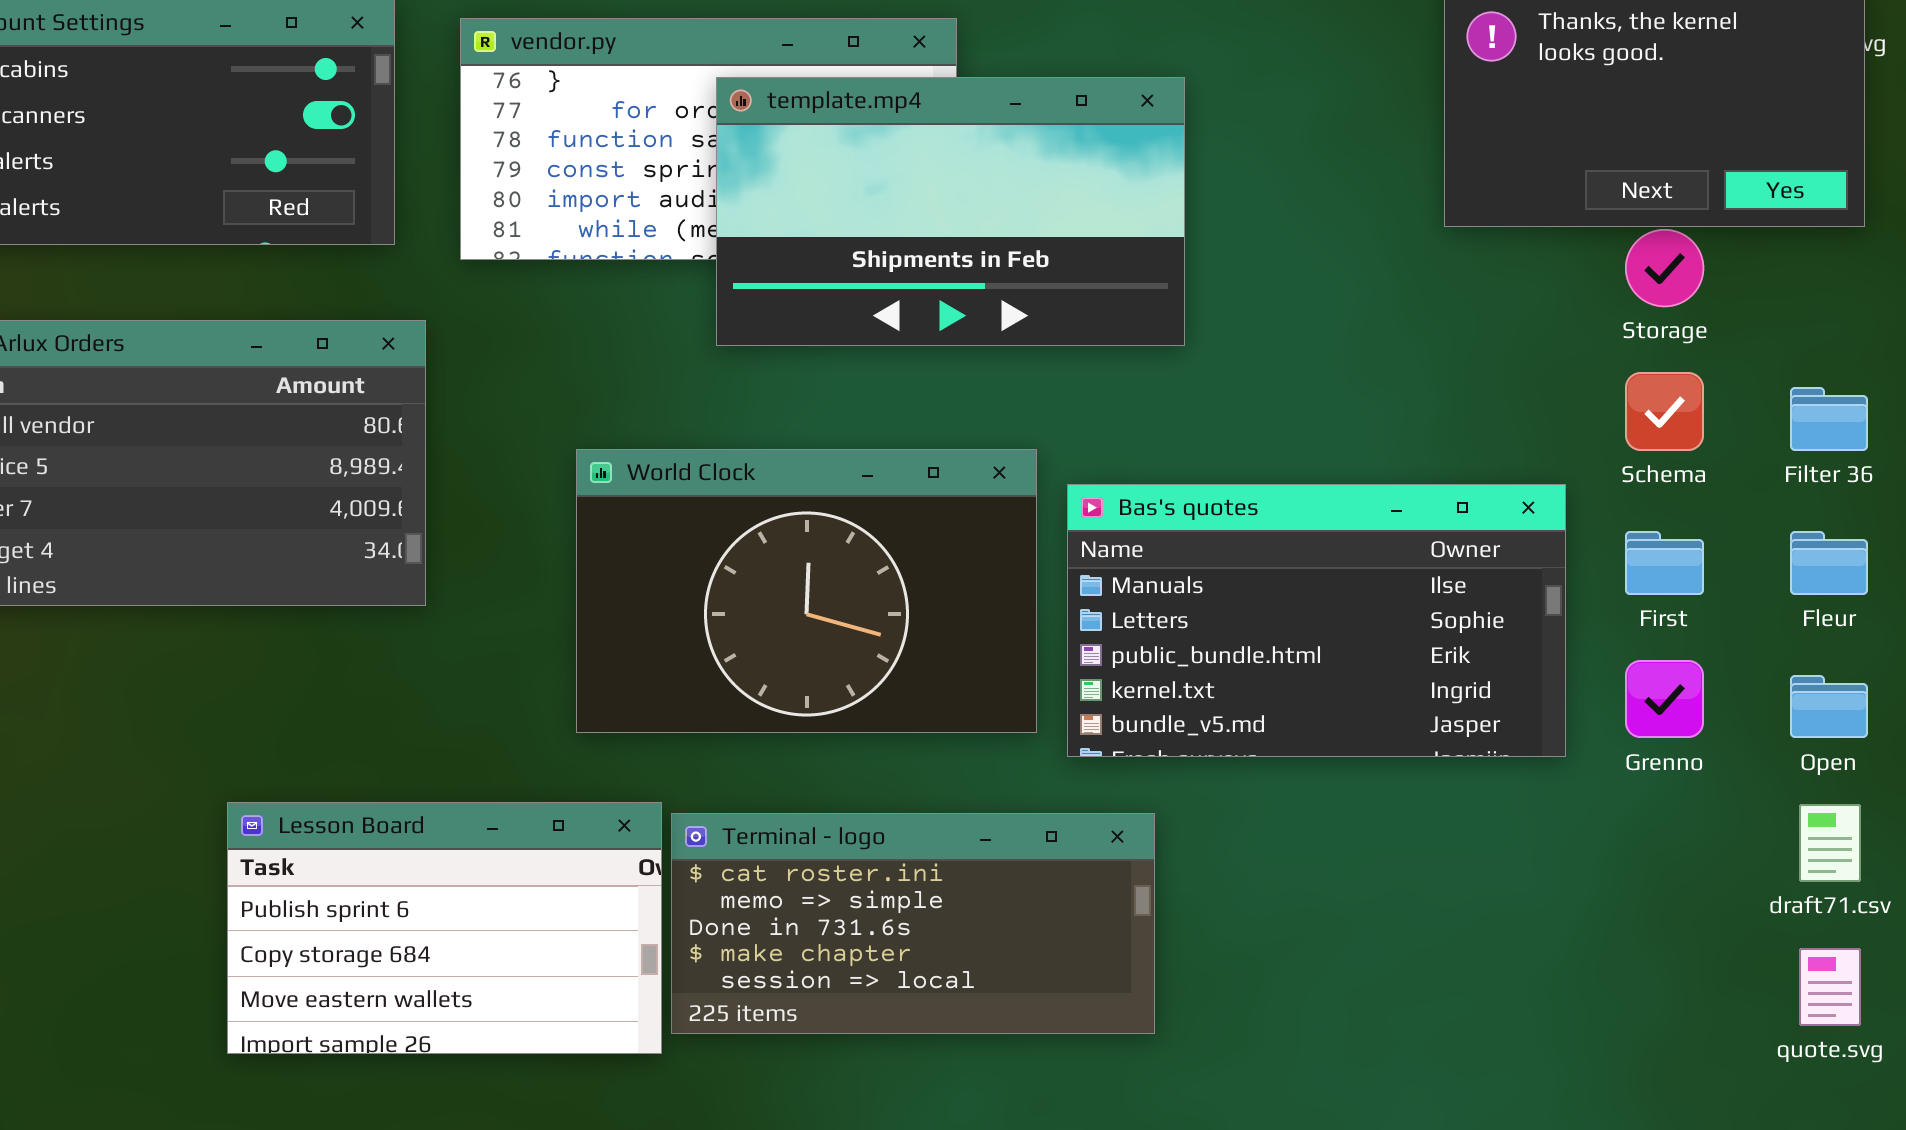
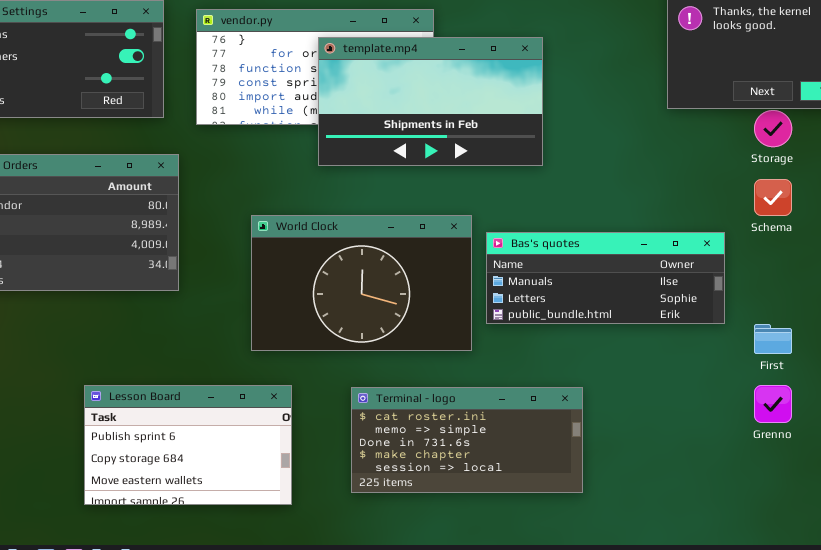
Bas's quotes: [1067,484,1566,757] -> [486,232,725,324], resized
First: [1625,531,1704,595] -> [754,324,792,354], moved
Grenno: [1625,660,1704,738] -> [754,385,792,423], moved
Terminal - logo: [671,813,1155,1034] -> [351,387,583,493], moved

